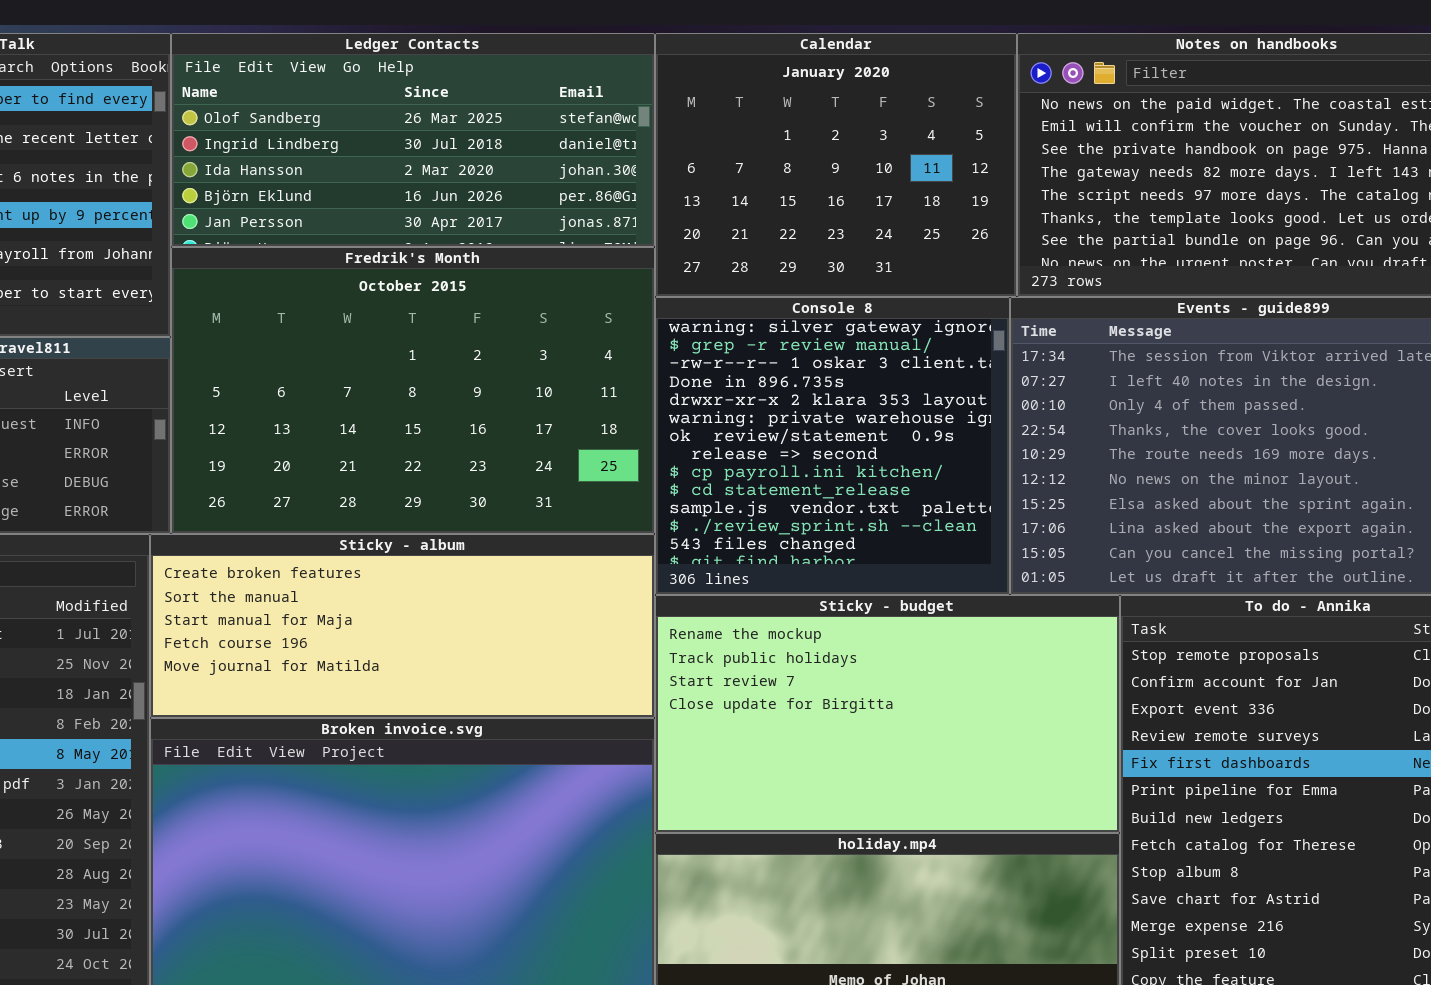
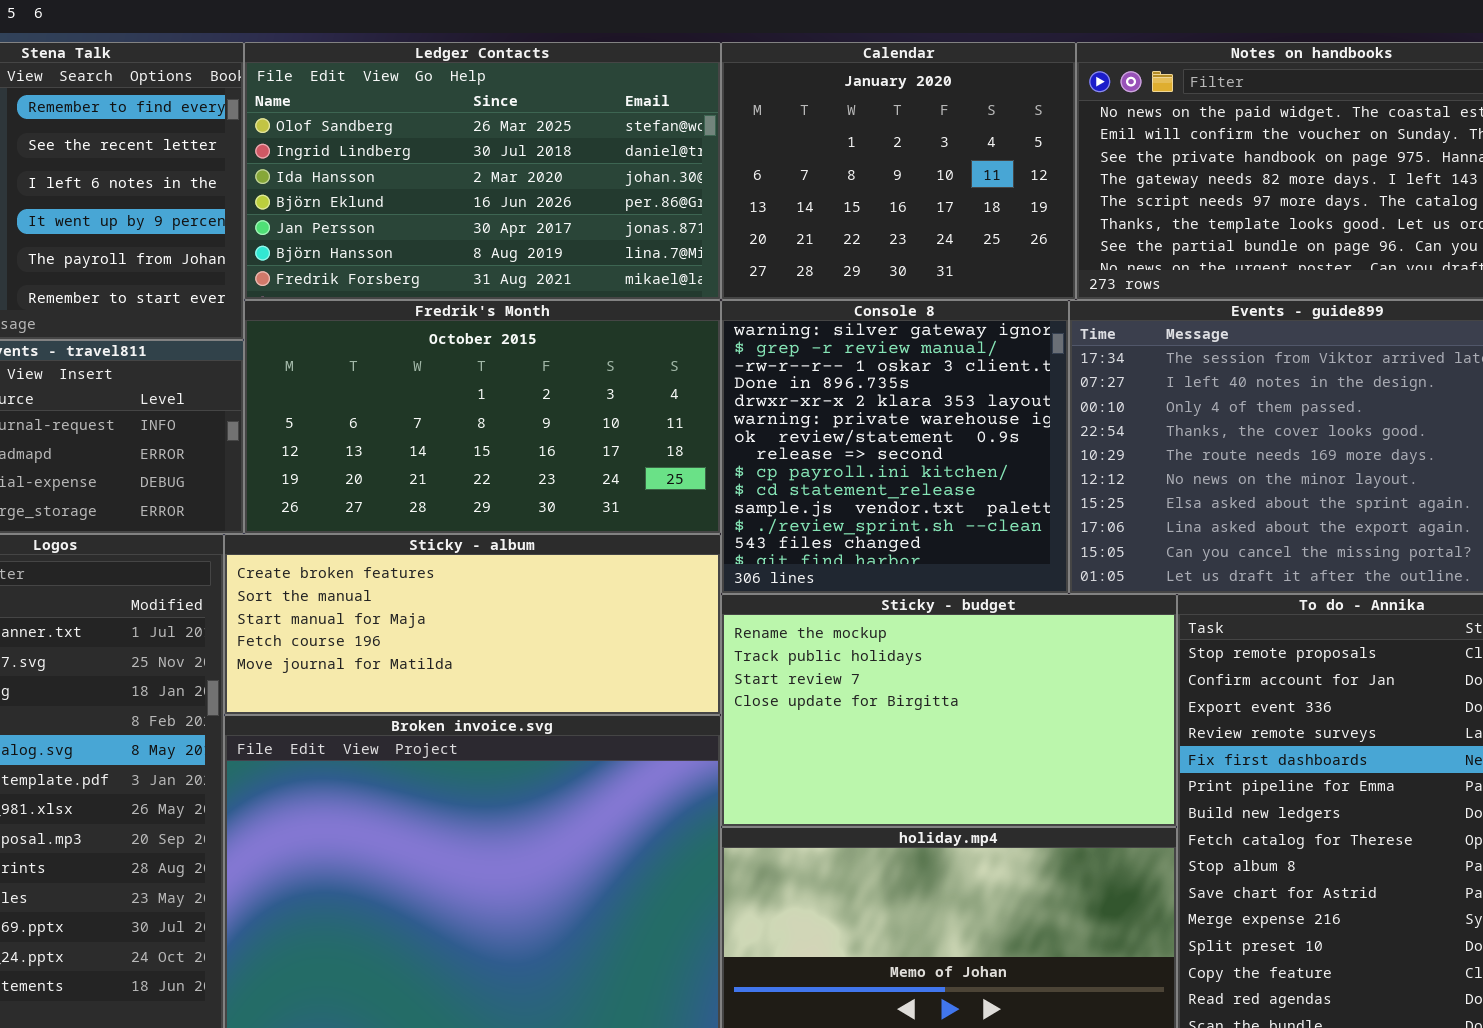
Ledger Contacts: [171,33,655,247] -> [244,42,721,300], resized
Fredrik's Month: [171,247,655,534] -> [244,300,721,534], resized

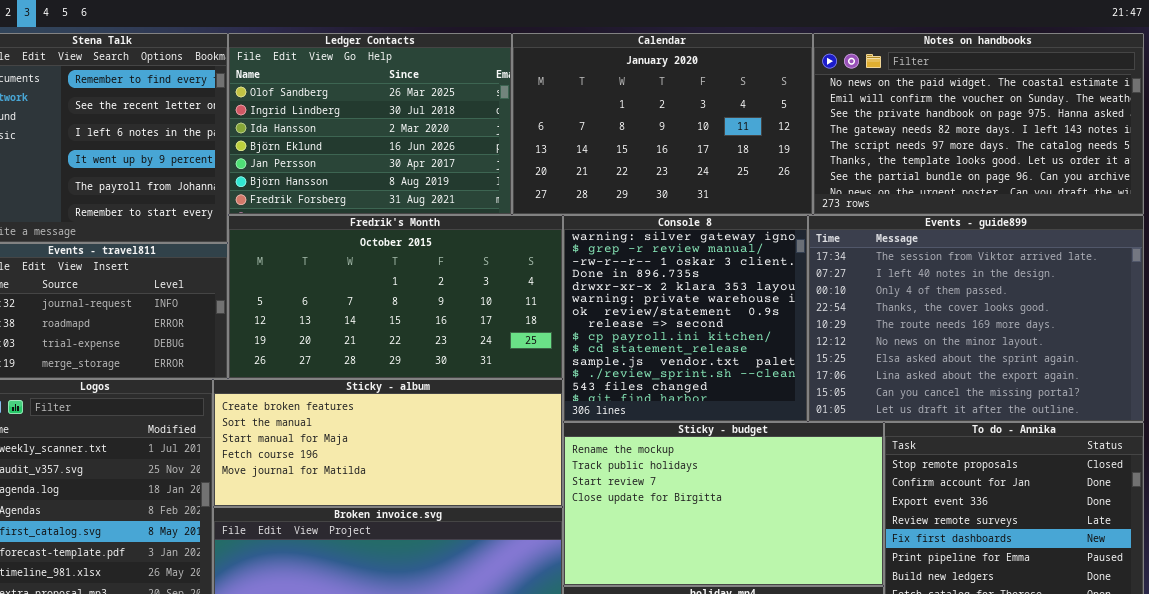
Ledger Contacts: [244,42,721,300] -> [228,33,512,215], resized
Calendar: [721,42,1076,300] -> [512,33,813,215], resized

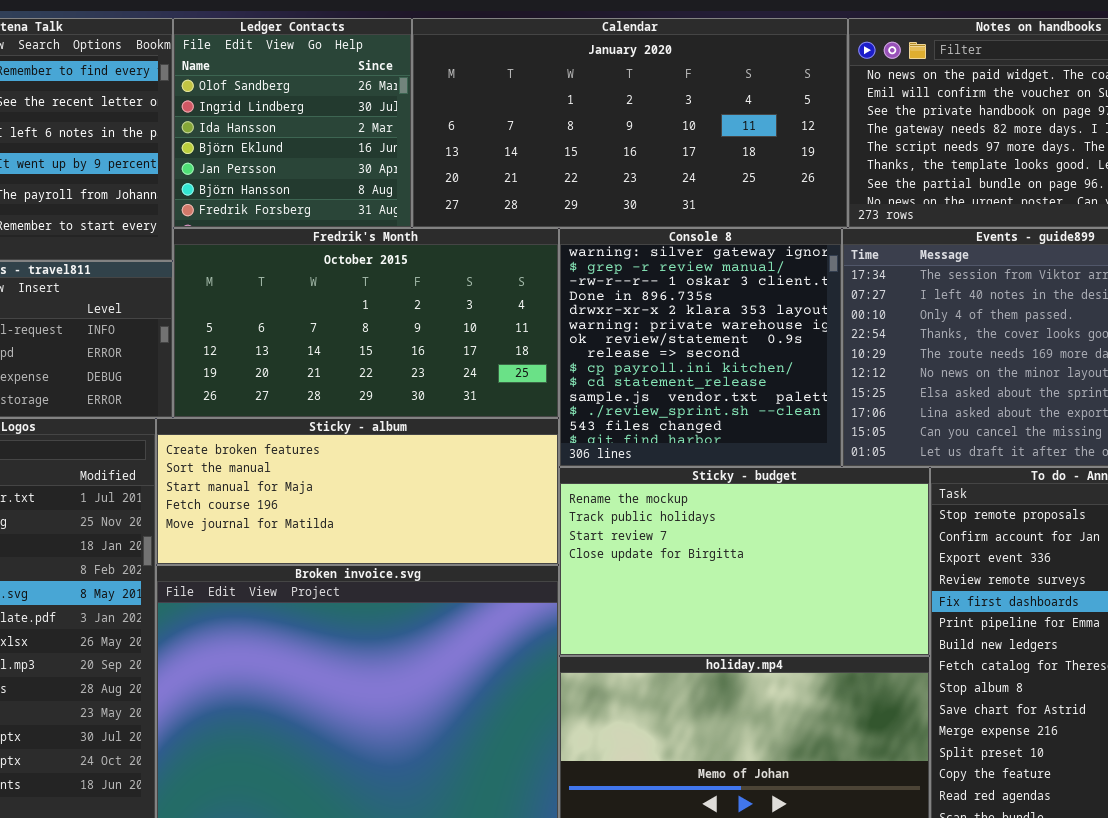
Ledger Contacts: [228,33,512,215] -> [173,18,412,228], resized
Calendar: [512,33,813,215] -> [412,18,848,228], resized

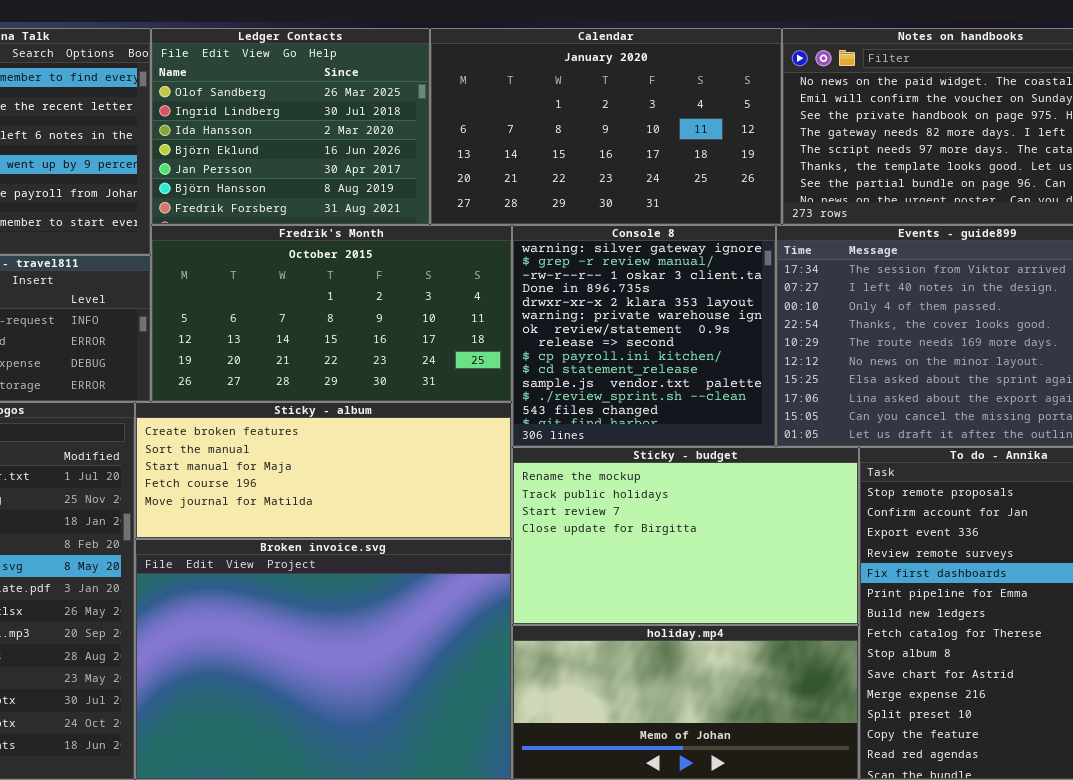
Ledger Contacts: [173,18,412,228] -> [151,28,430,225], resized
Calendar: [412,18,848,228] -> [430,28,782,225], resized

